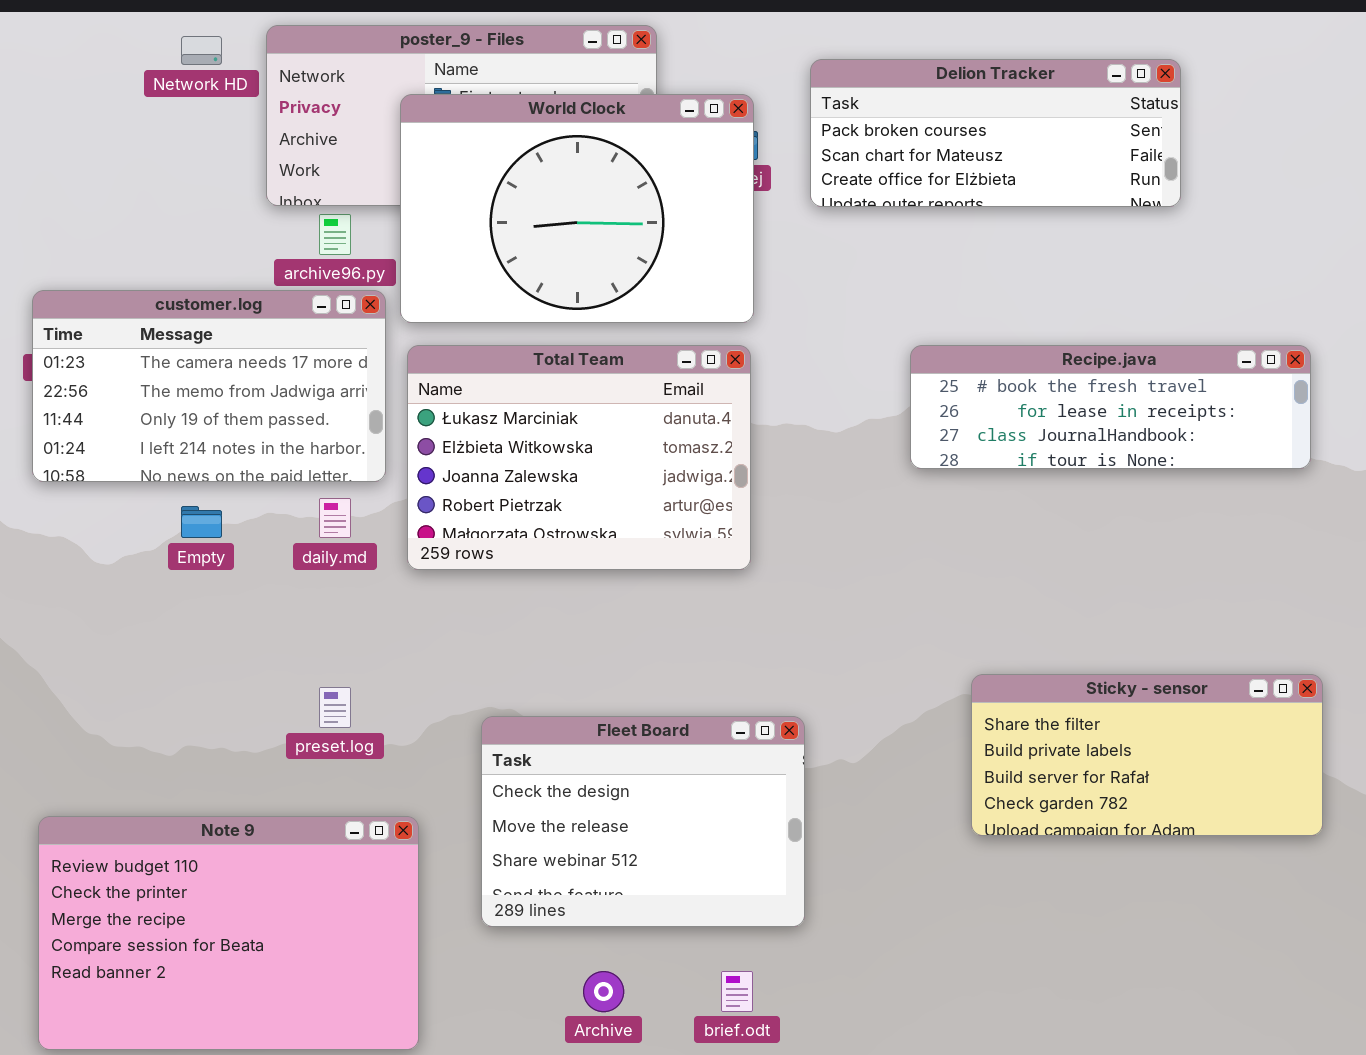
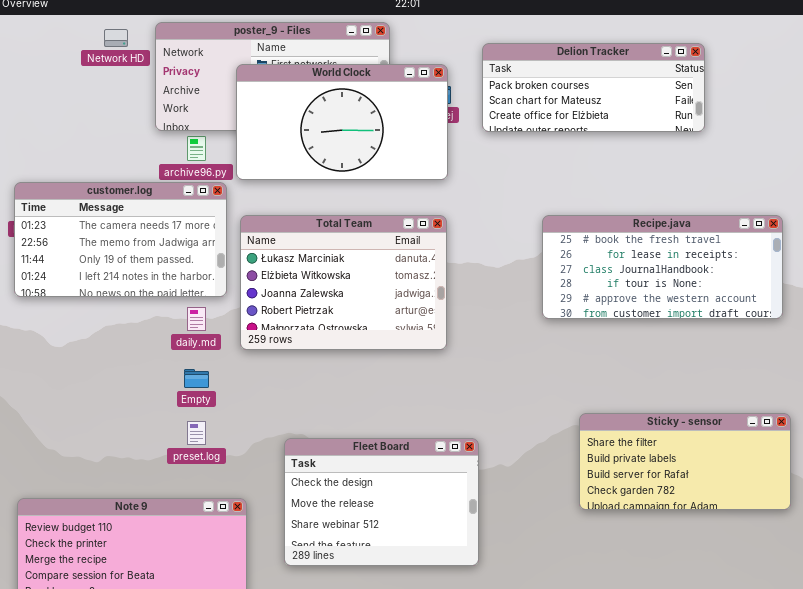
World Clock: [400,94,754,323] -> [236,64,448,180], resized
Recipe.java: [910,345,1311,469] -> [542,215,783,319], resized
Empty: [181,506,222,538] -> [184,369,209,388], moved

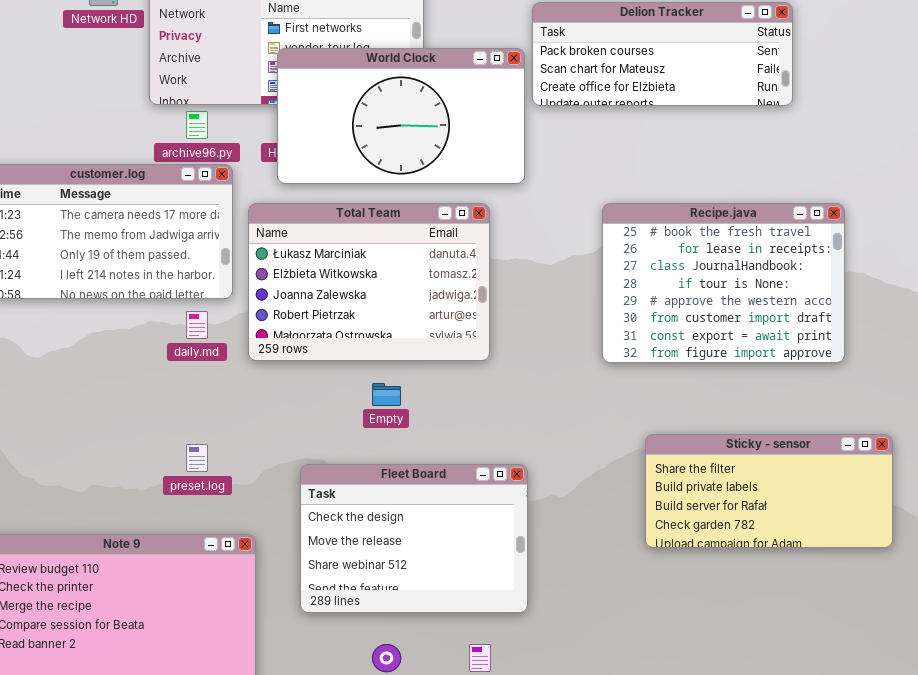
World Clock: [236,64,448,180] -> [277,48,525,184], moved
Recipe.java: [542,215,783,319] -> [602,203,845,363], resized
Empty: [184,369,209,388] -> [372,383,401,406], moved

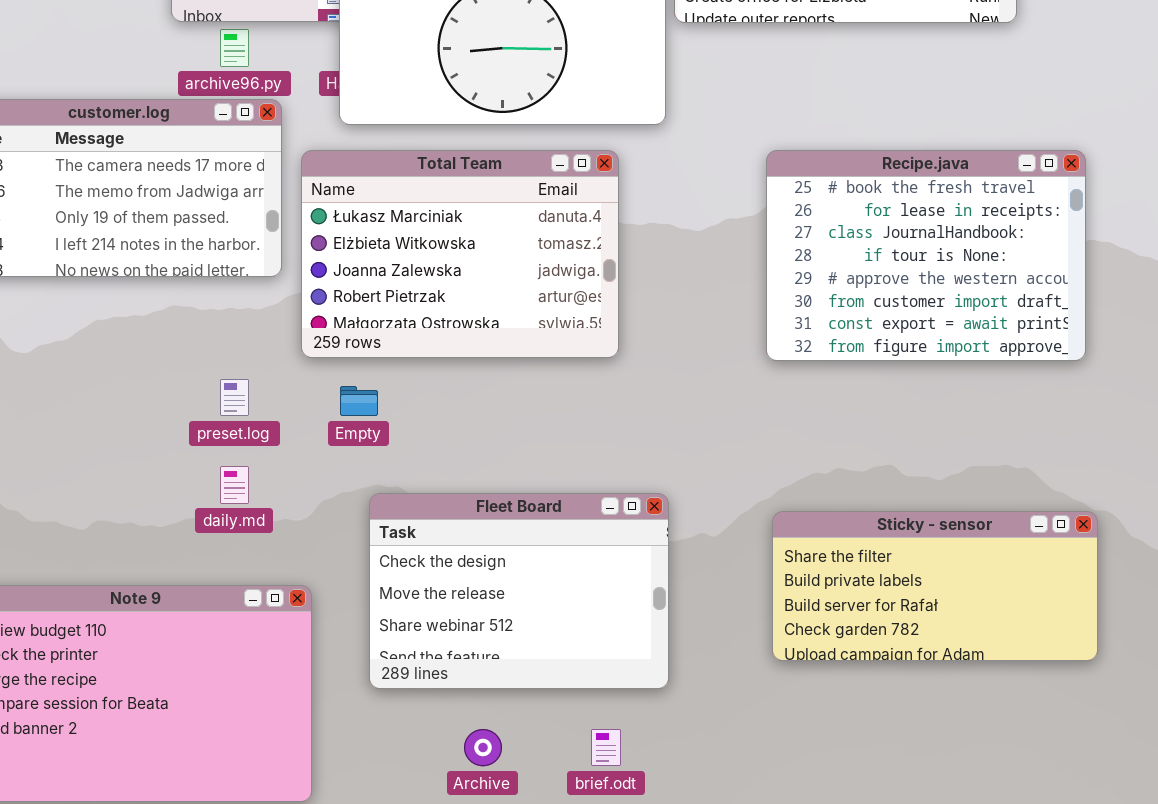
daily.md: [186,311,208,339] -> [220,466,249,504], moved
Empty: [372,383,401,406] -> [340,386,378,416], moved
Sticky - sensor: [645,434,893,548] -> [772,511,1098,661], moved
preset.log: [186,444,208,472] -> [220,379,249,416], moved

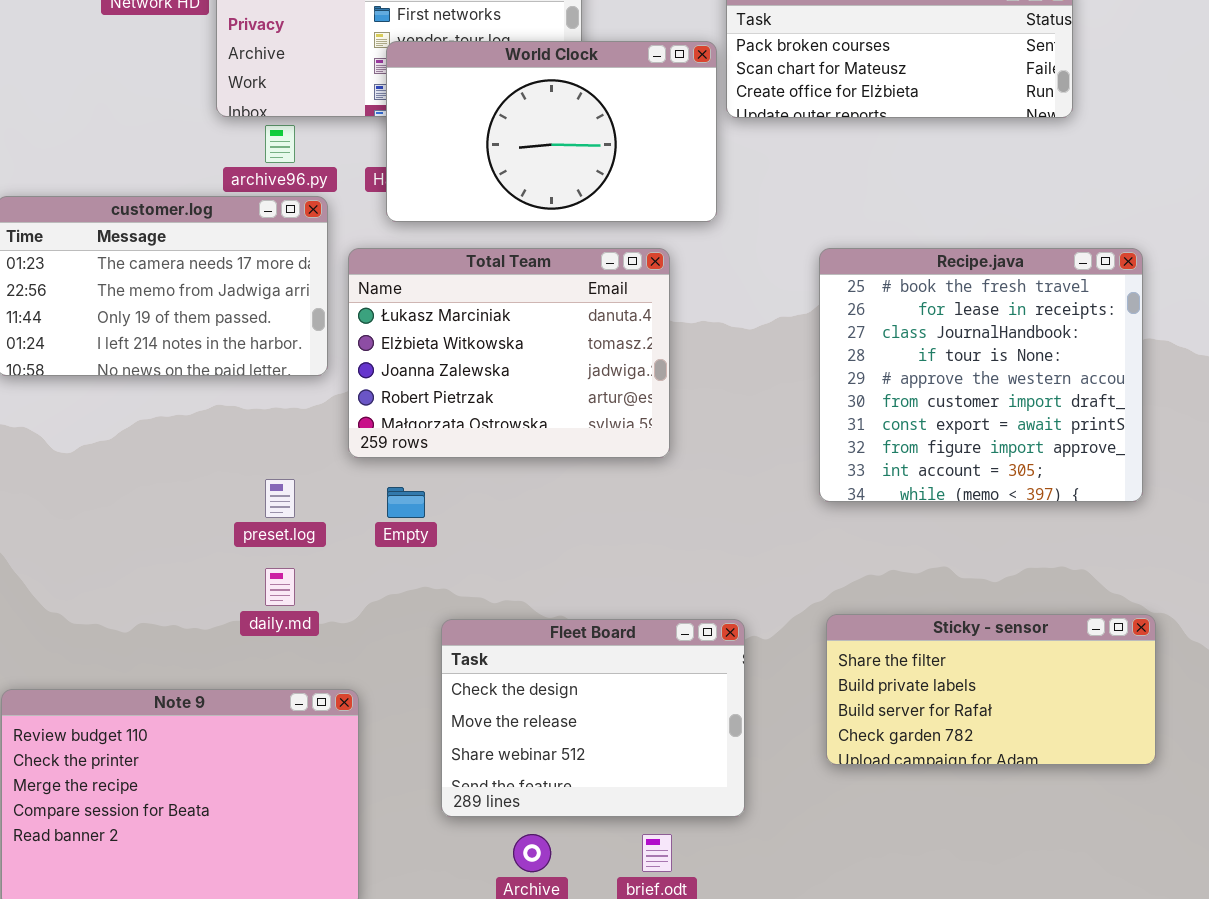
Recipe.java: [766,150,1086,361] -> [819,248,1143,502], resized
Fleet Board: [369,493,669,689] -> [441,619,745,817], moved

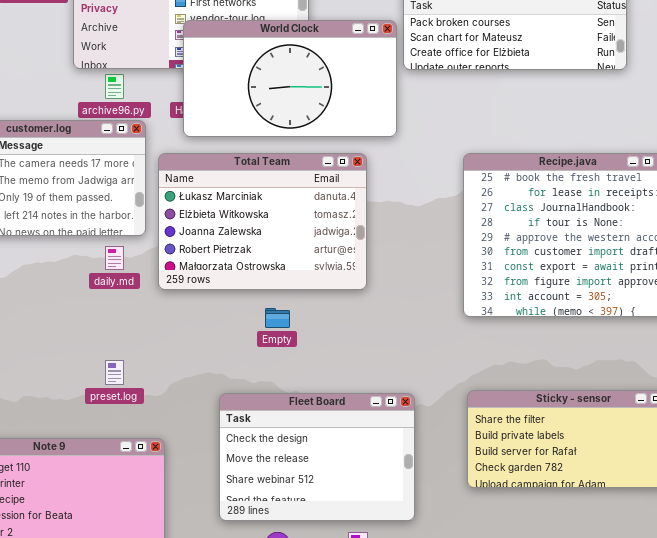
preset.log: [265,479,295,518] -> [105,360,124,385], moved
Empty: [387,487,425,518] -> [265,308,290,328], moved
daily.md: [265,568,295,606] -> [105,246,124,270], moved

